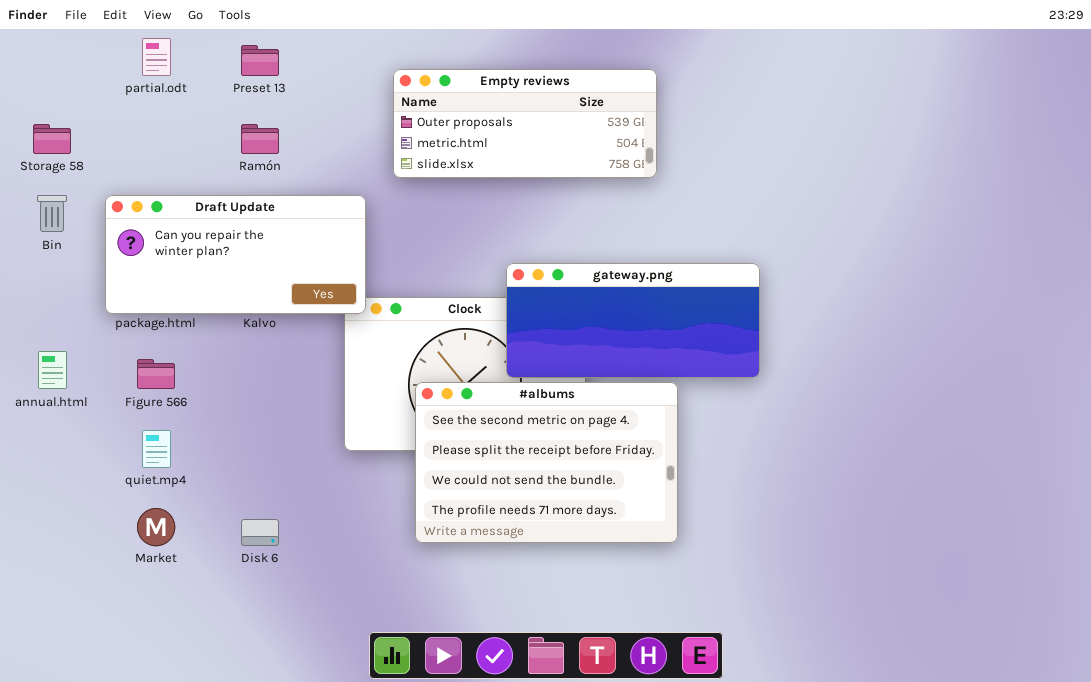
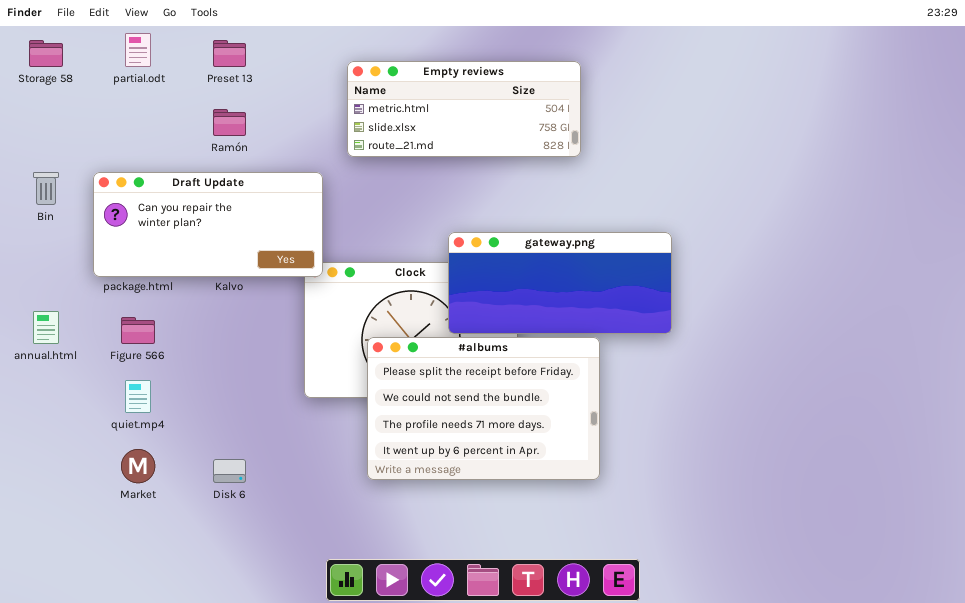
Empty reviews: [393,69,657,178] -> [347,61,581,157], scrolled down 1 row
Storage 58: [33,124,71,154] -> [29,40,63,67], moved
#albums: [415,382,678,543] -> [367,337,600,480], scrolled down 1 row

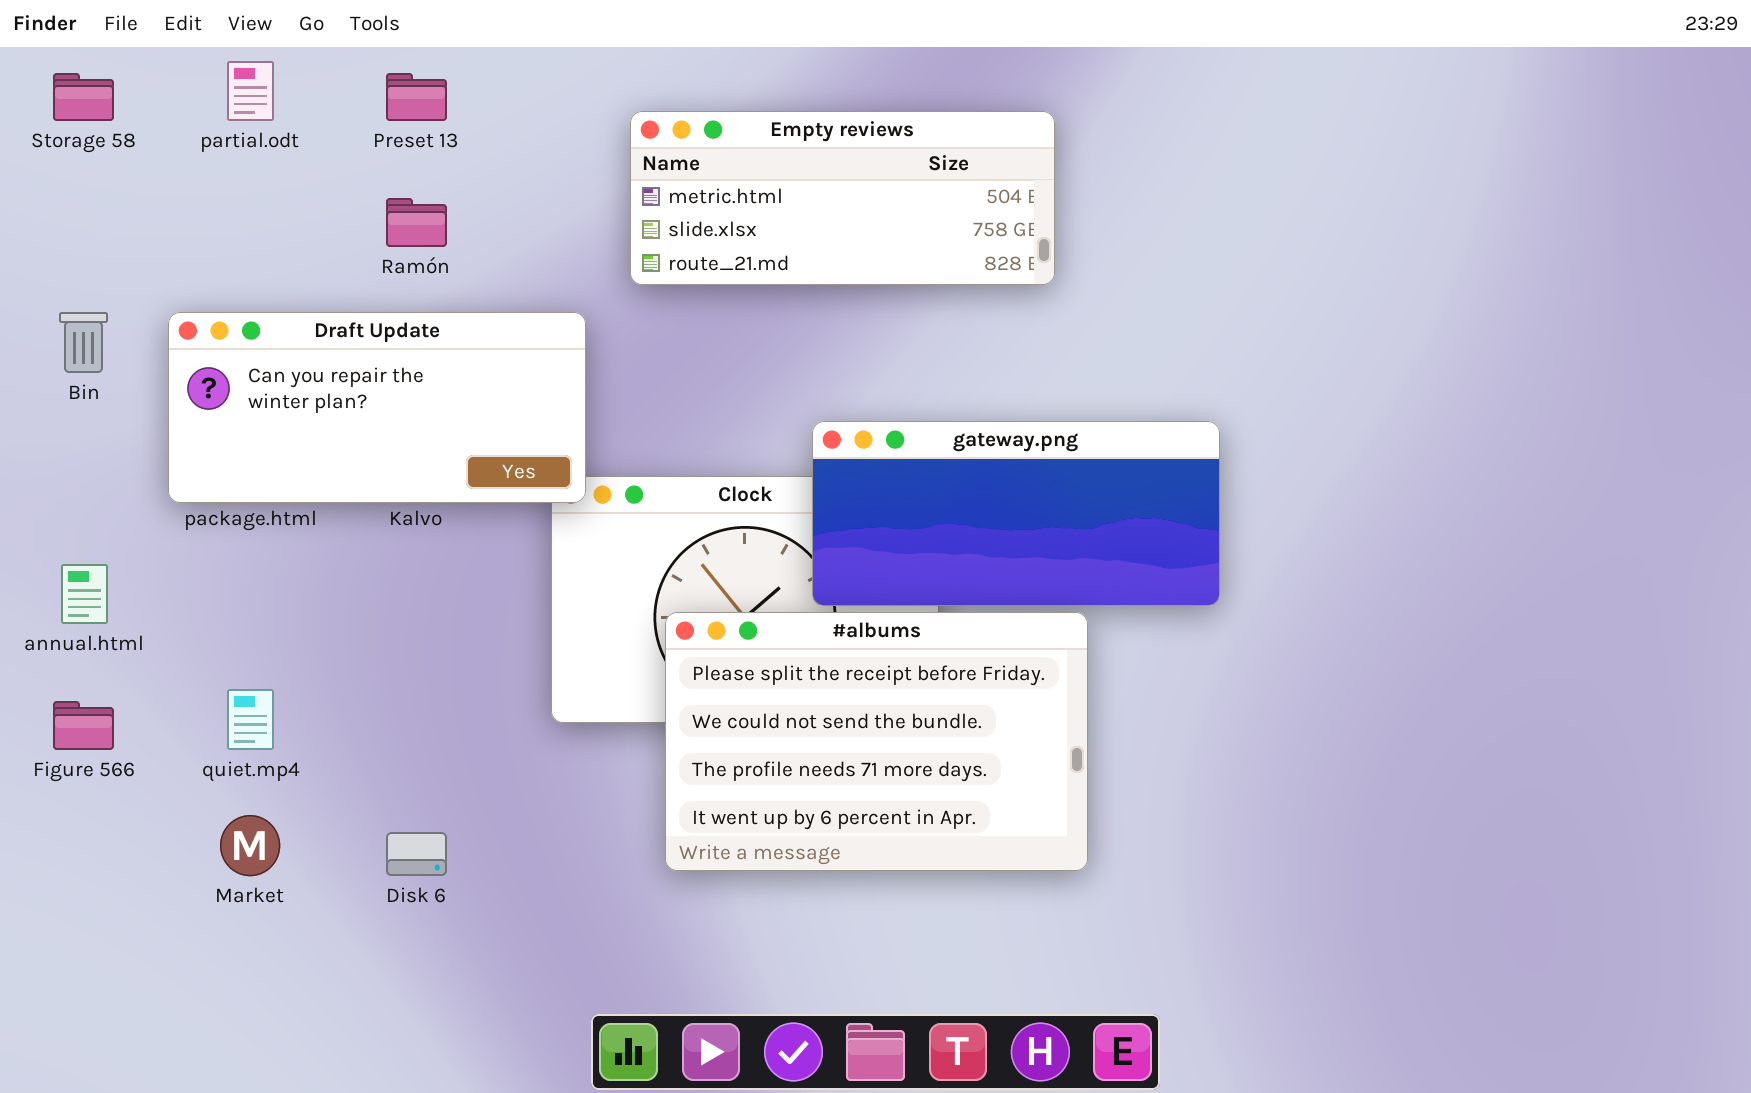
Figure 566: [121,317,155,344] -> [53,701,114,750], moved

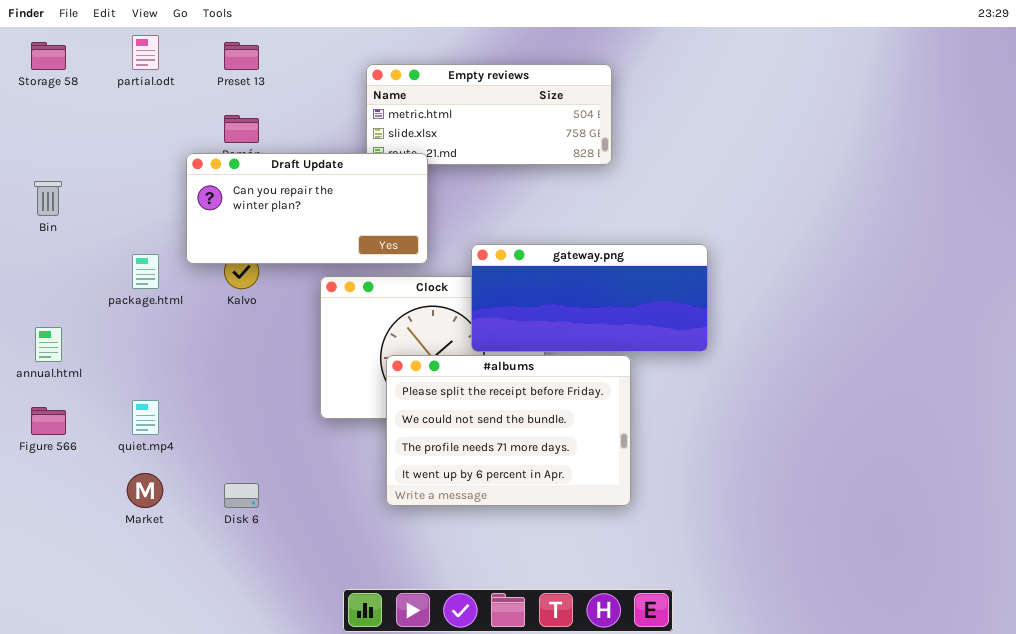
Draft Update: [168,312,586,503] -> [186,153,428,264], moved

